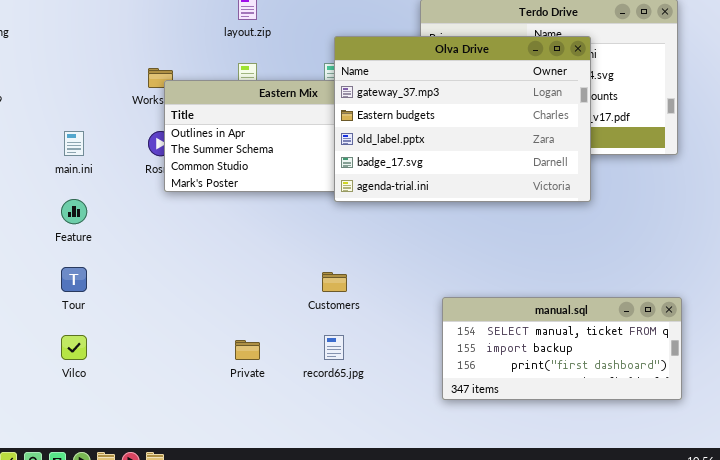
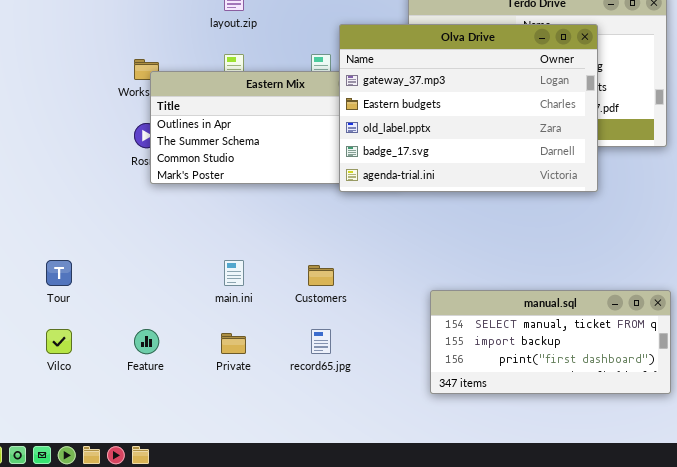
Olva Drive: [334,36,591,202] -> [339,24,598,192], moved
main.ini: [64,131,84,156] -> [224,260,244,286], moved
Feature: [61,199,87,224] -> [134,329,159,354], moved

